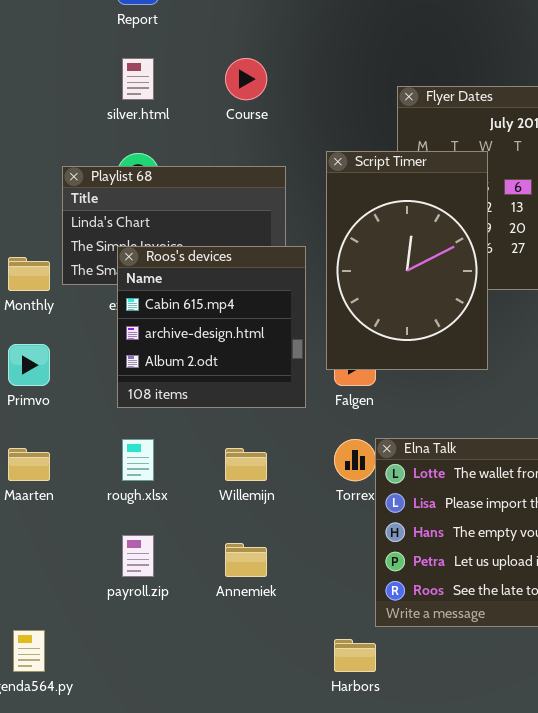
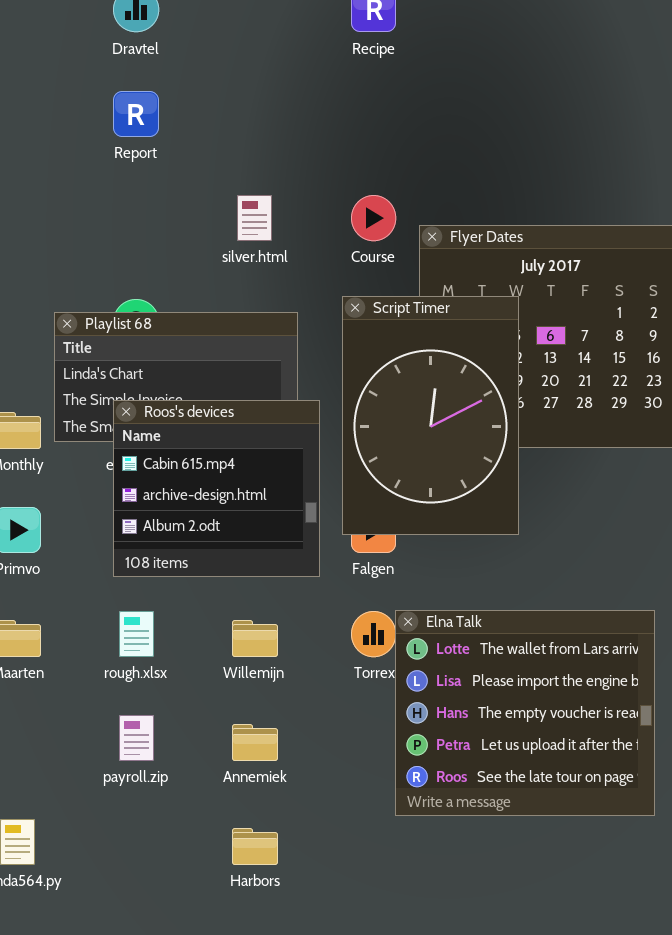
silver.html: [122,58,154,100] -> [237,195,272,241], moved
Course: [225,58,267,100] -> [351,195,396,241], moved
Harbors: [334,639,376,672] -> [232,828,278,865], moved

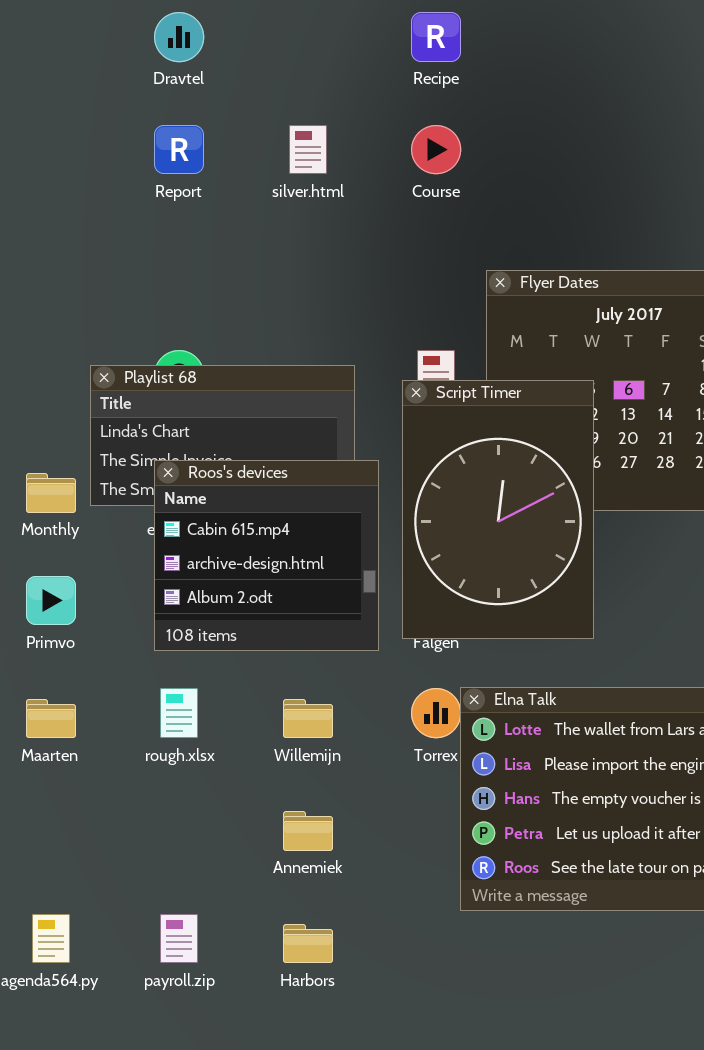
silver.html: [237,195,272,241] -> [289,125,327,174], moved
Course: [351,195,396,241] -> [411,125,461,174], moved
Script Timer: [342,296,519,535] -> [402,380,594,639], moved
payroll.zip: [119,715,154,761] -> [160,914,198,963], moved

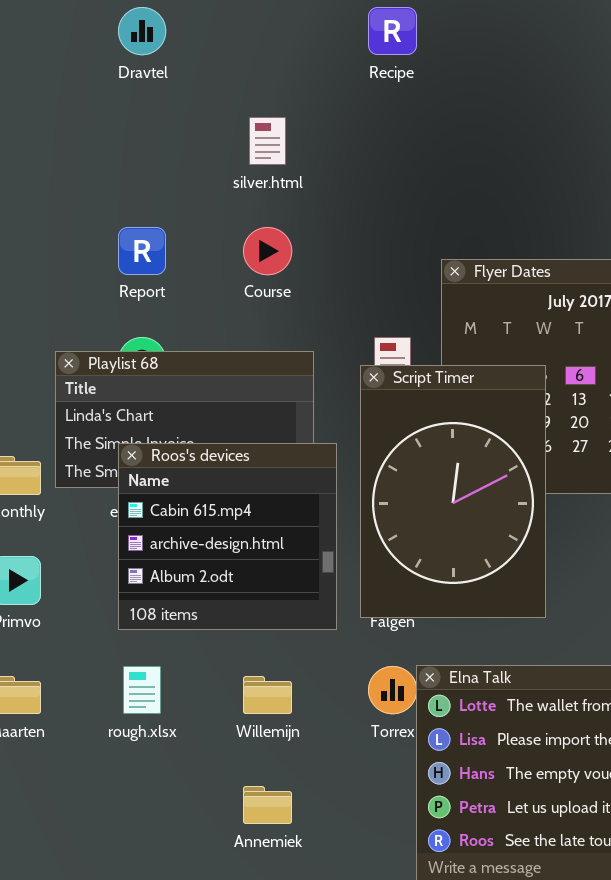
Report: [154,125,204,174] -> [118,227,166,275], moved
Course: [411,125,461,174] -> [243,227,292,275], moved

